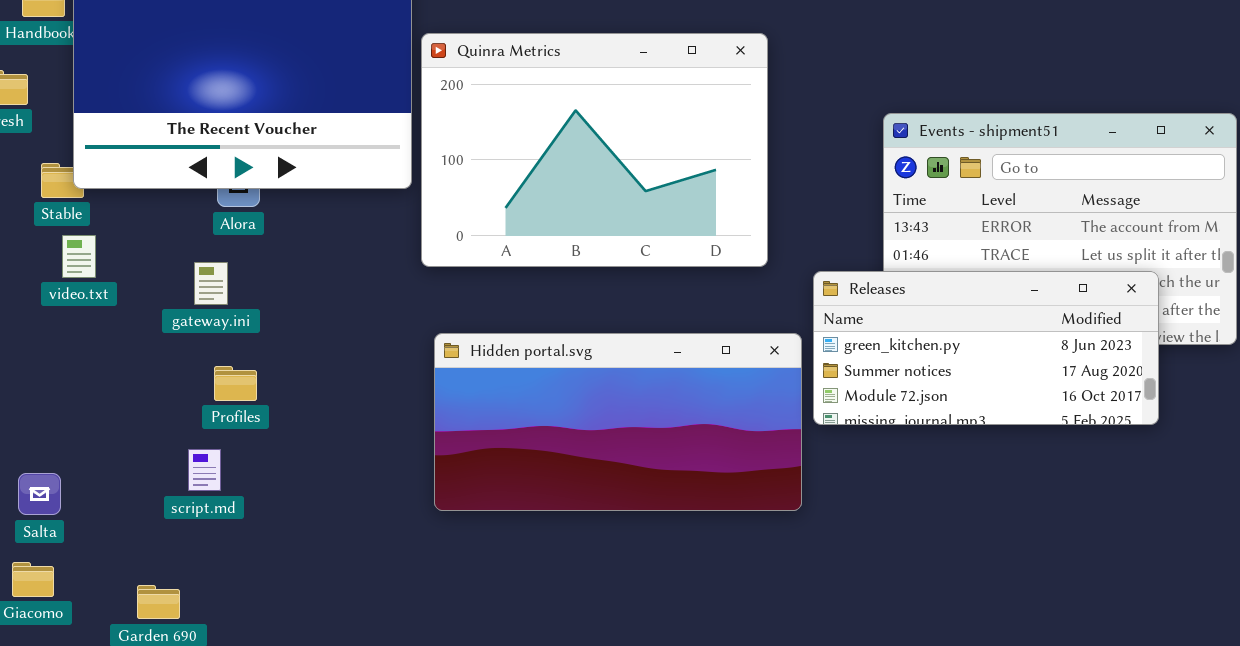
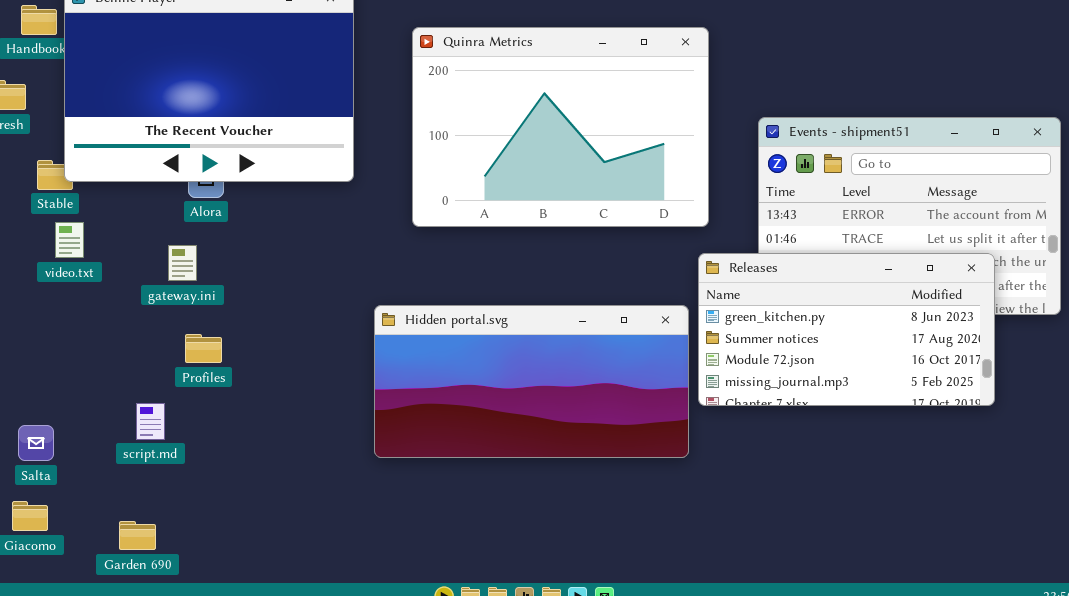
Quinra Metrics: [421,33,768,267] -> [412,27,709,227], moved
Releases: [813,271,1159,425] -> [698,253,995,406], resized
script.md: [188,449,221,491] -> [136,403,165,440], moved

